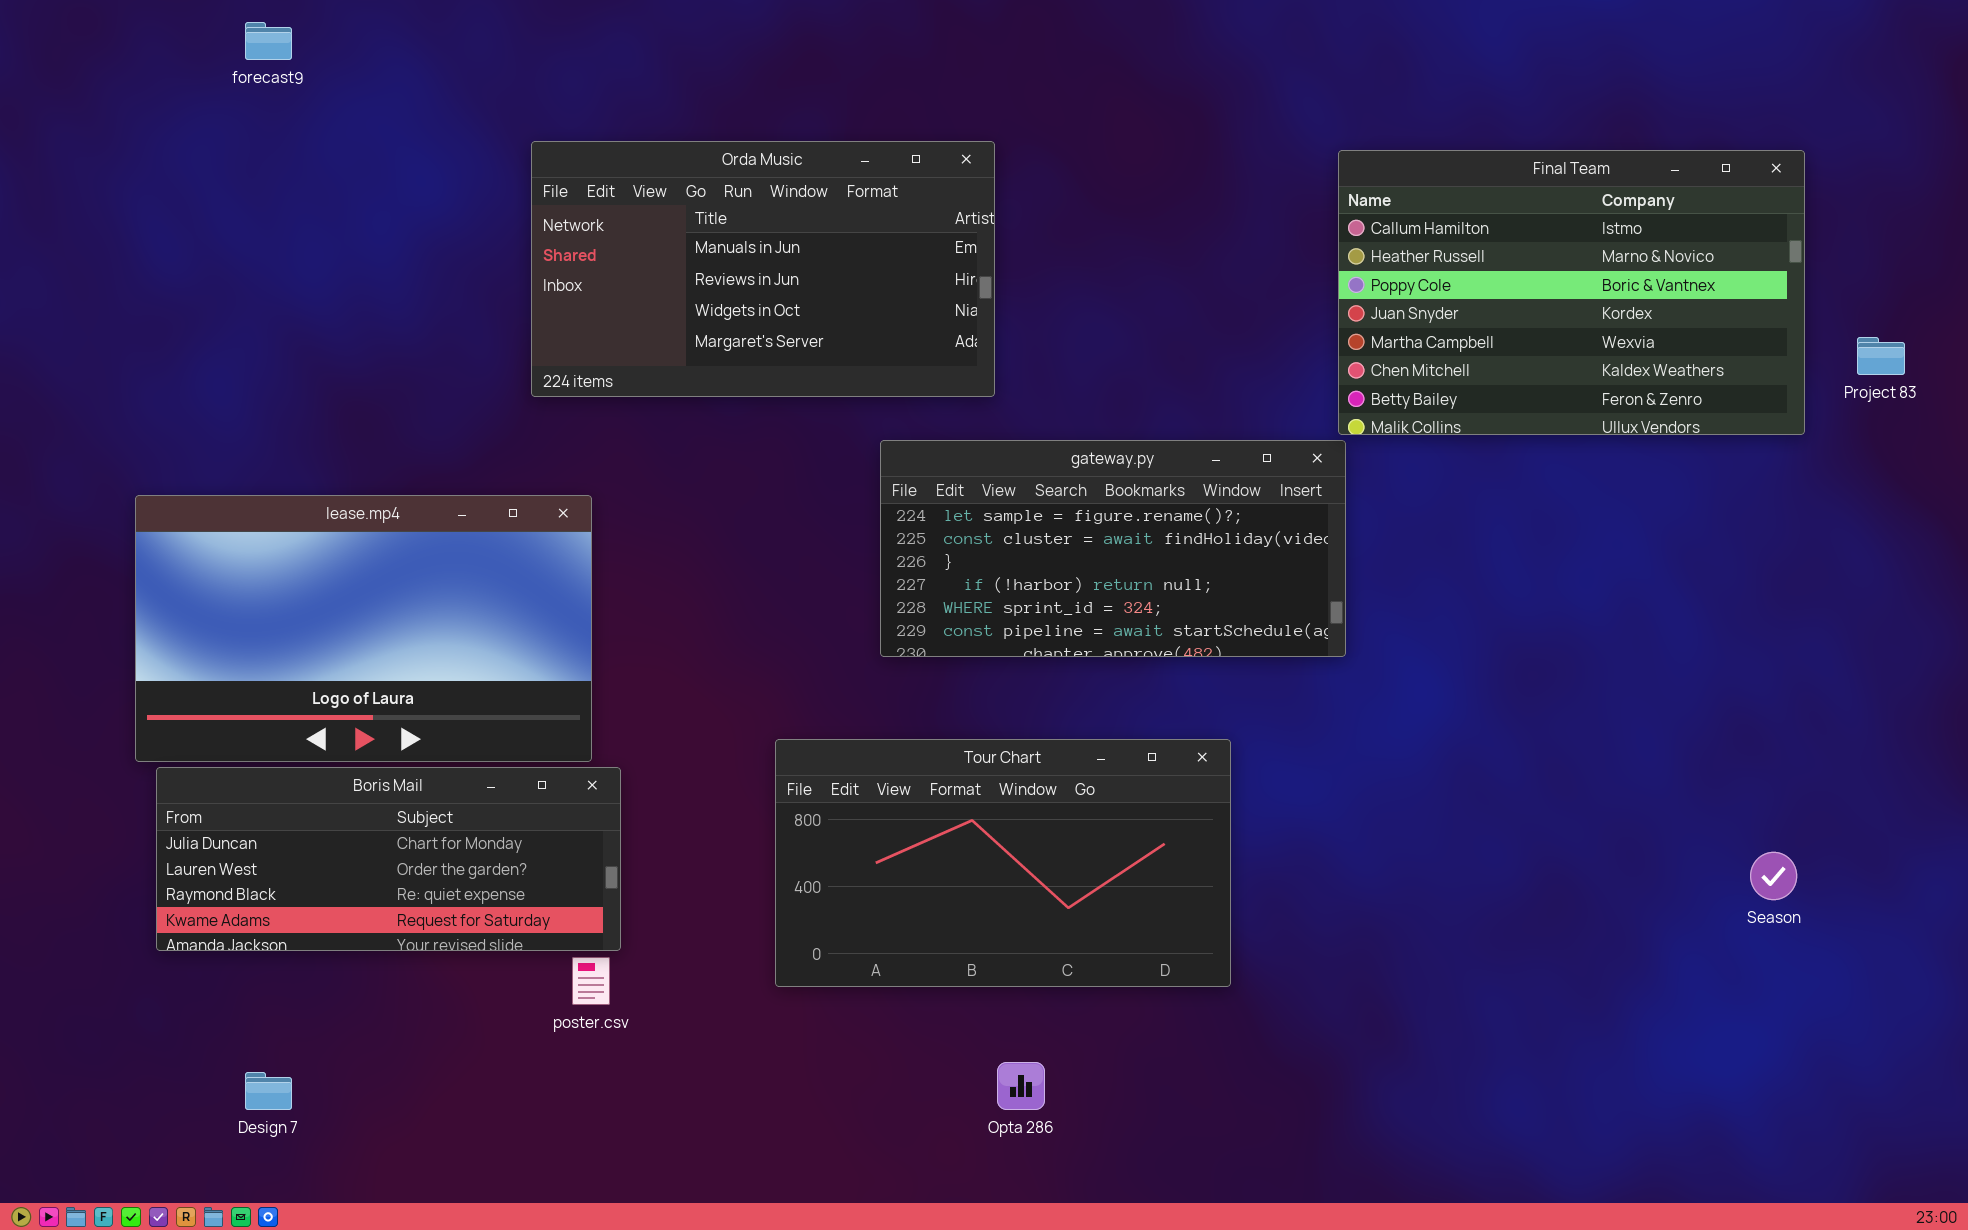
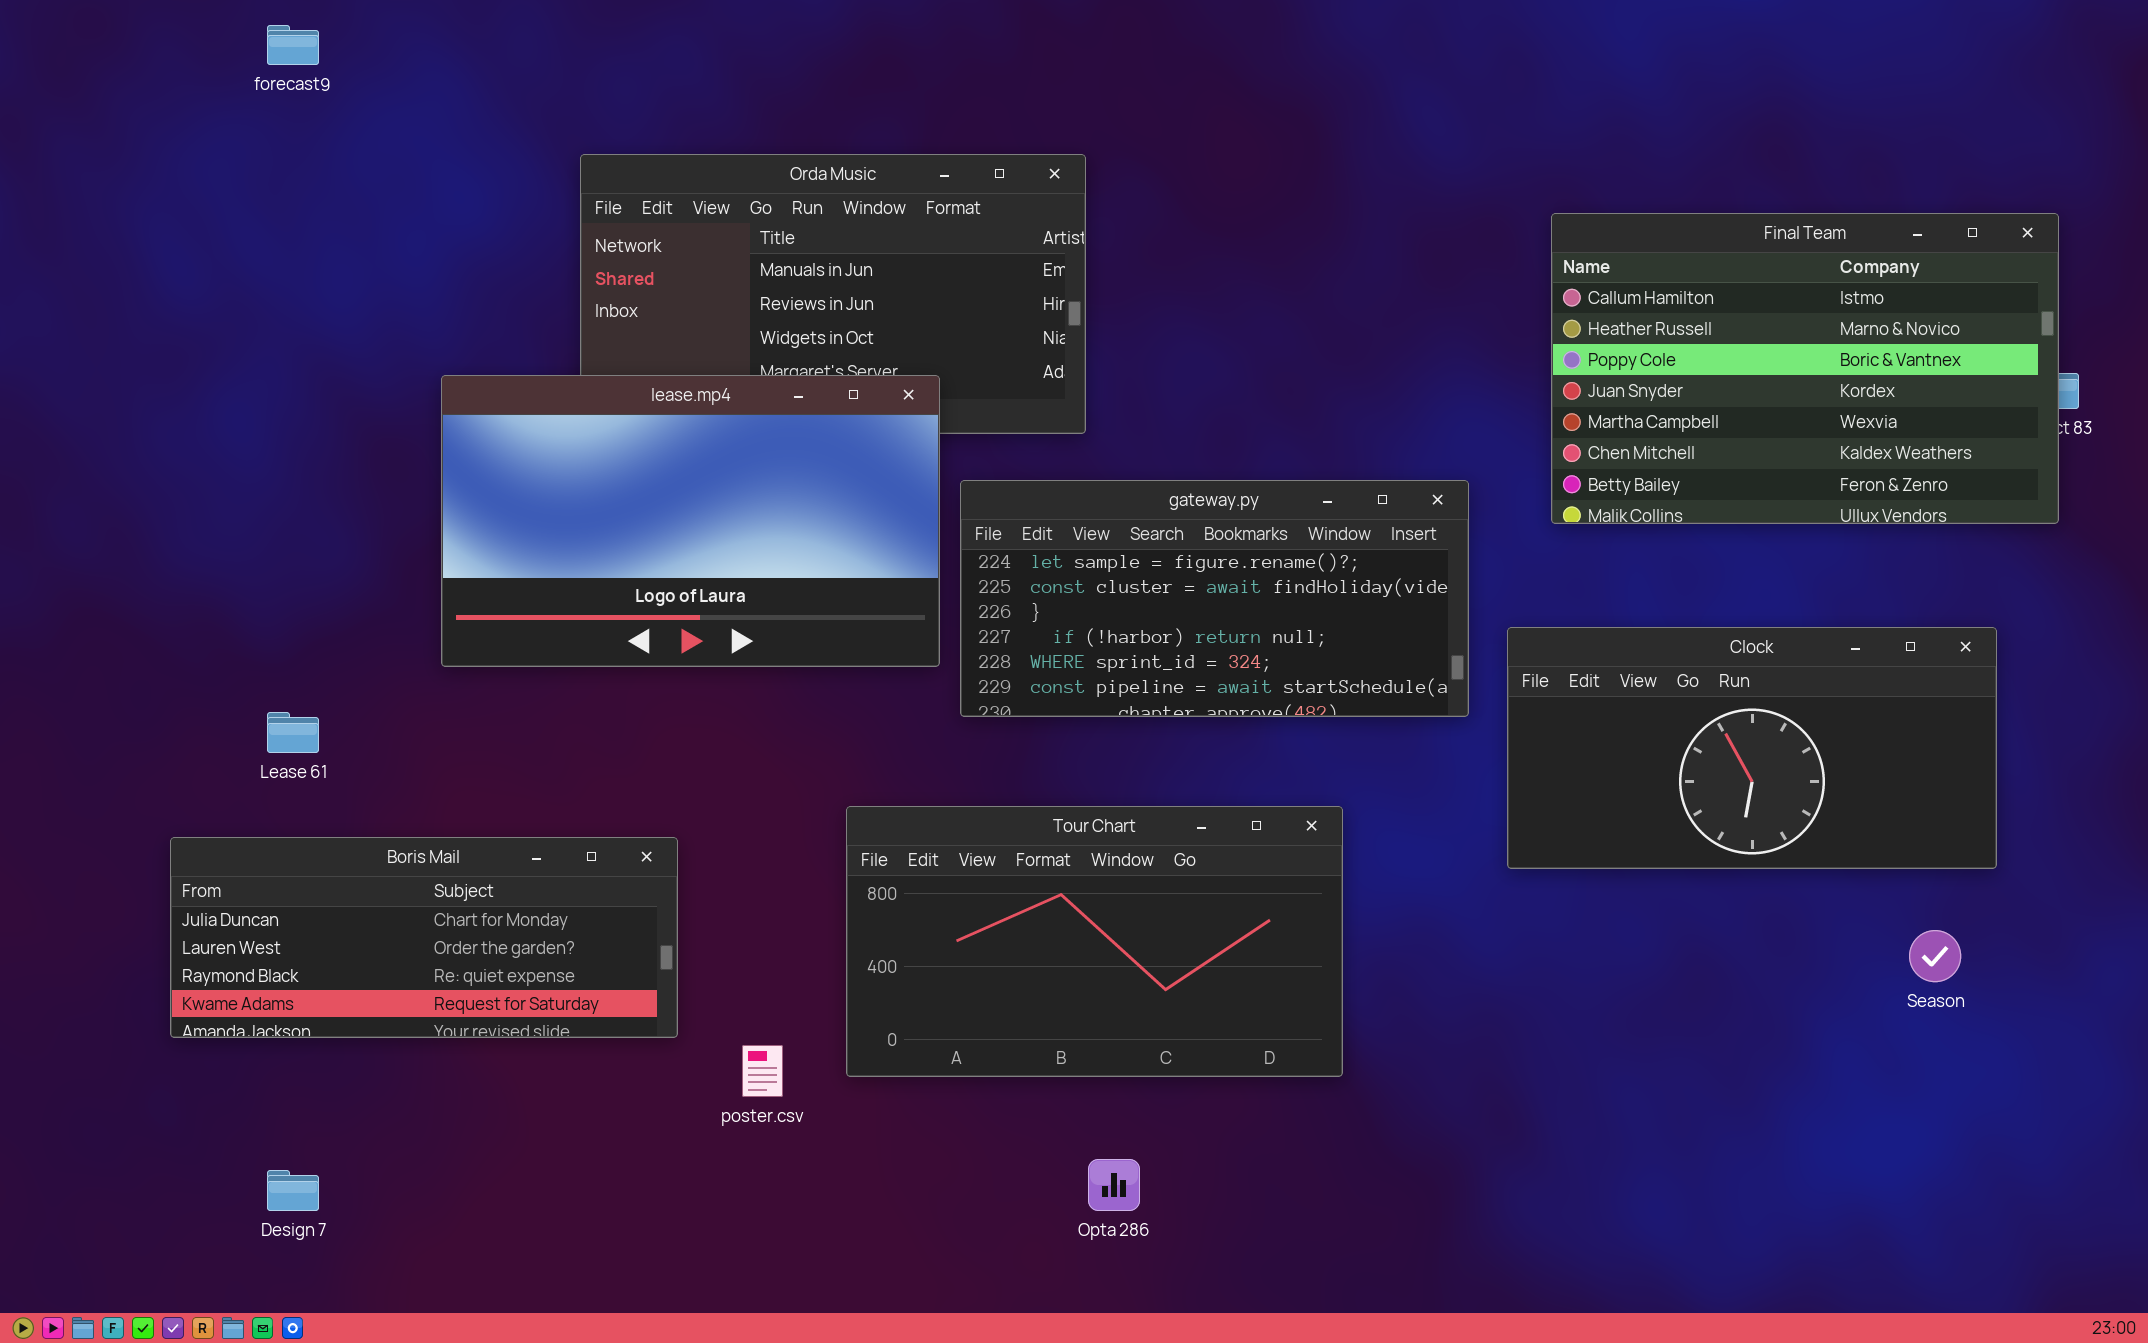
Final Team: [1338,150,1805,435] -> [1551,213,2059,524], moved
lease.mp4: [135,495,592,762] -> [441,375,940,667], moved
Clock: none -> [1507,627,1997,869], opened
poster.csv: [572,957,610,1005] -> [742,1045,783,1097], moved

